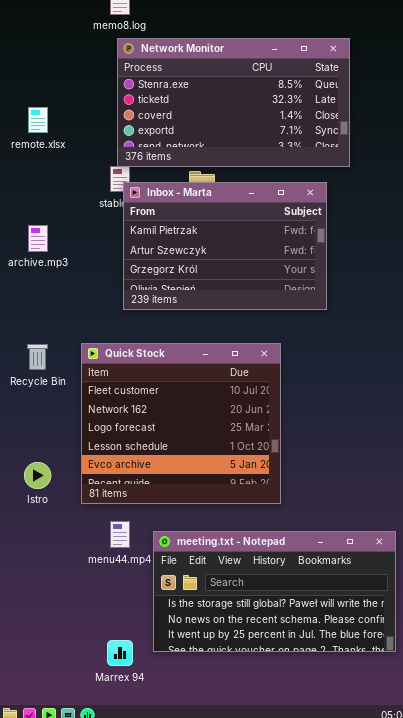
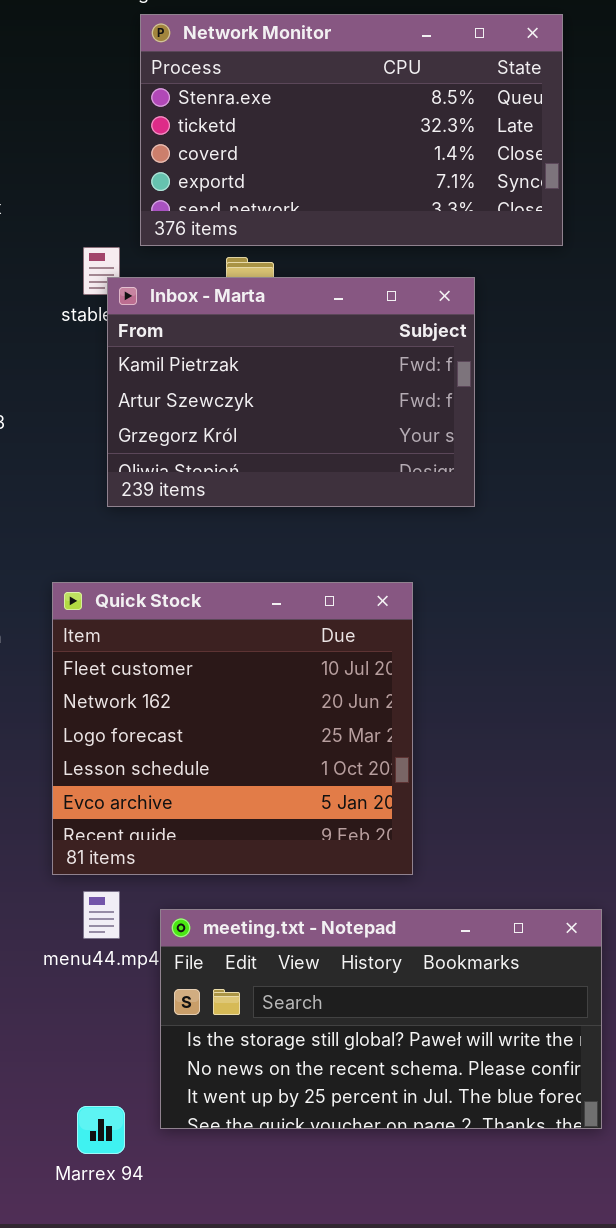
Network Monitor: [117,38,350,167] -> [140,14,563,246], moved
Quick Stock: [81,343,281,504] -> [52,582,413,875], moved

